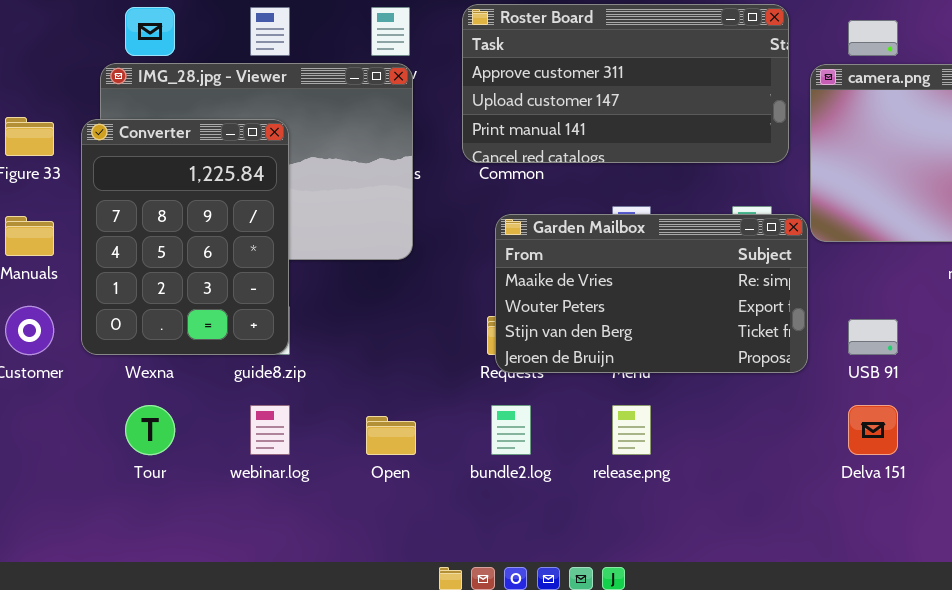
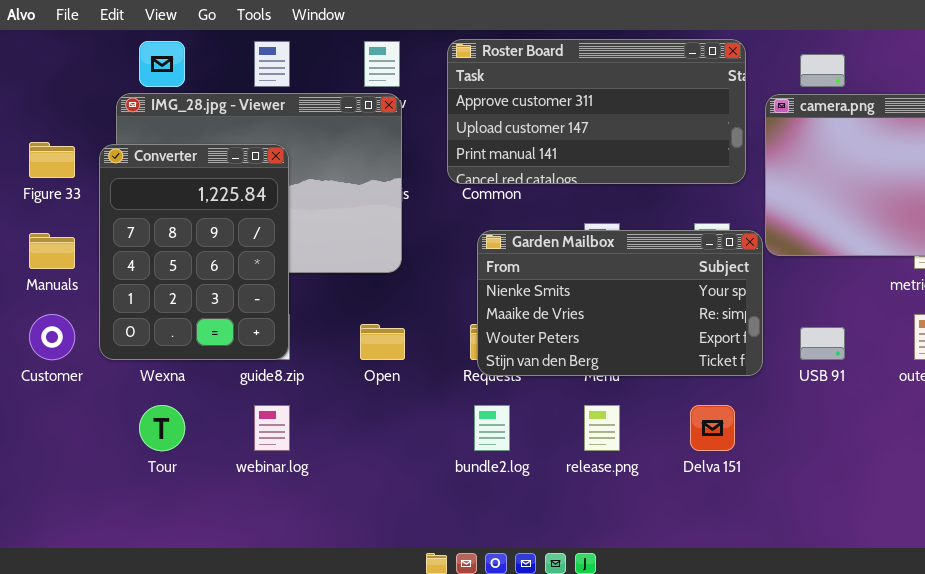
Garden Mailbox: [495,214,808,373] -> [477,230,763,376], scrolled up 1 row
Delva 151: [848,405,898,455] -> [690,405,735,451], moved
Open: [366,416,416,455] -> [360,324,405,360], moved

